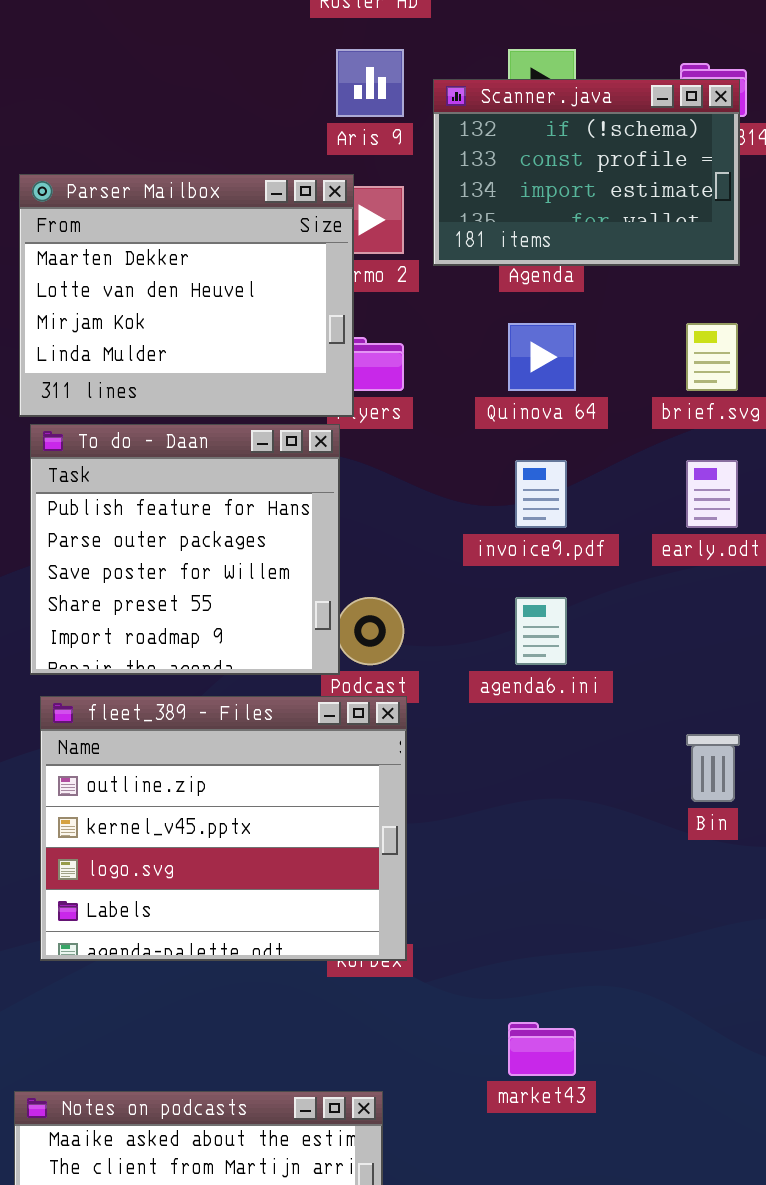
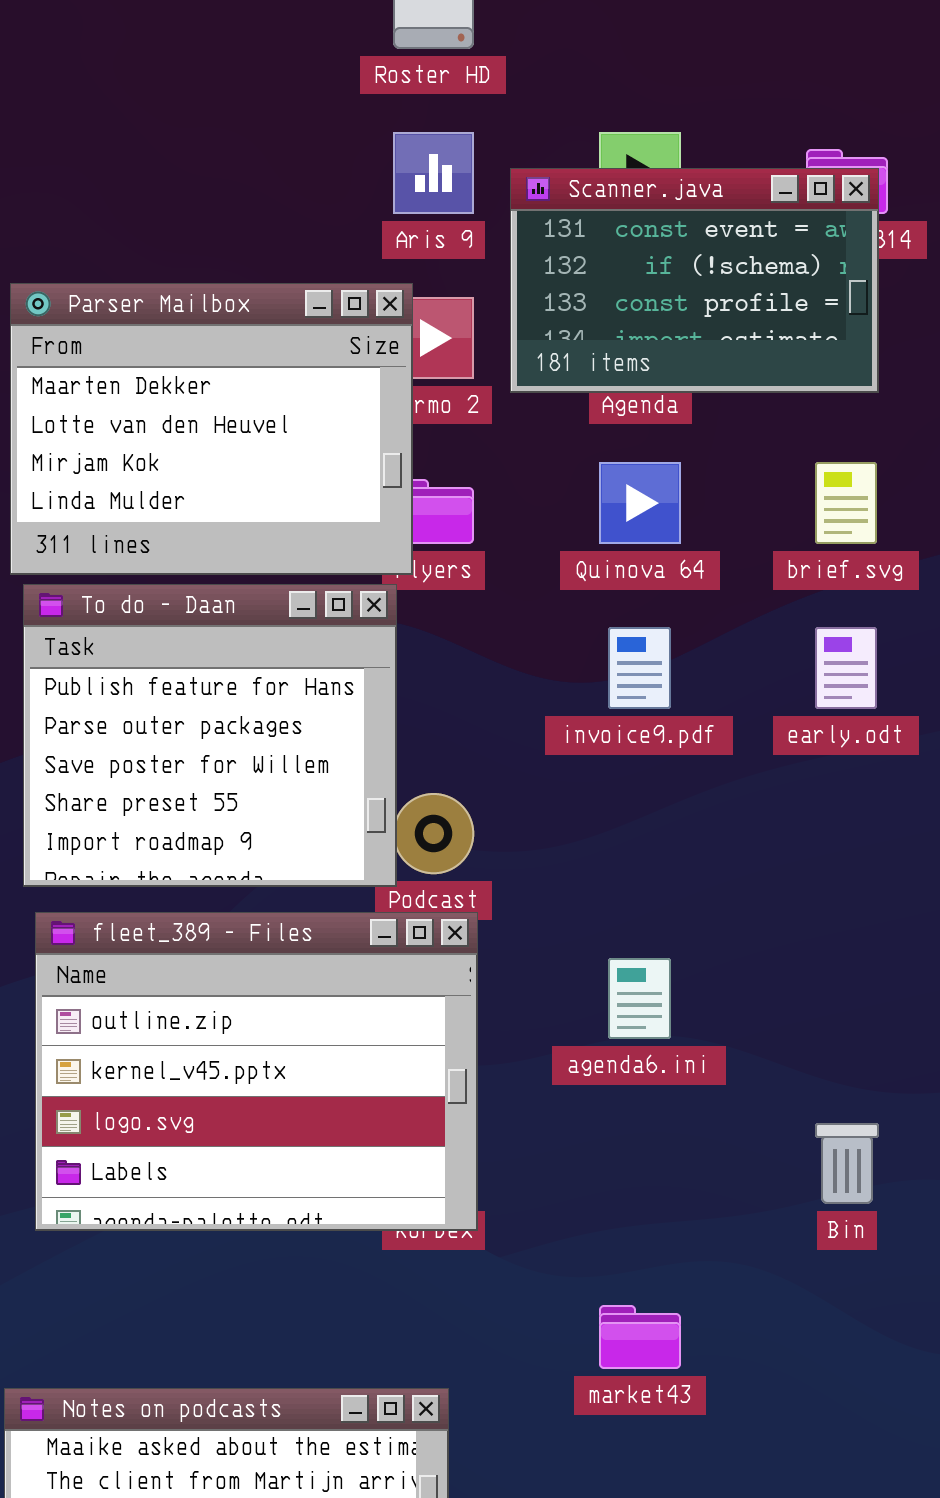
Scanner.java: [433,79,740,266] -> [510,168,879,393], scrolled up 1 row
agenda6.ini: [515,597,567,665] -> [608,958,671,1039], moved
Bin: [686,734,740,802] -> [815,1123,879,1204], moved

